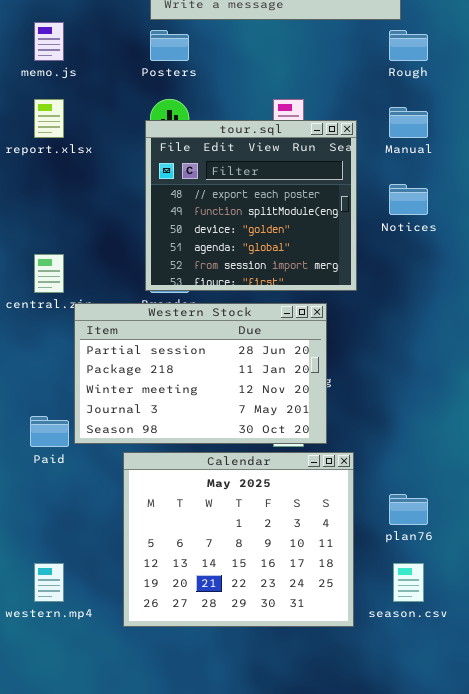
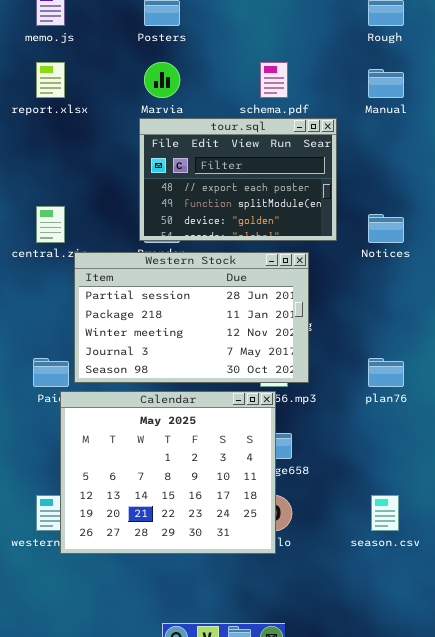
tour.sql: [145,120,357,291] -> [139,118,337,241], resized
Notices: [389,184,428,215] -> [368,214,404,243], moved
Calendar: [123,452,354,627] -> [60,391,276,554], moved
plan76: [389,494,428,525] -> [368,358,404,387], moved

